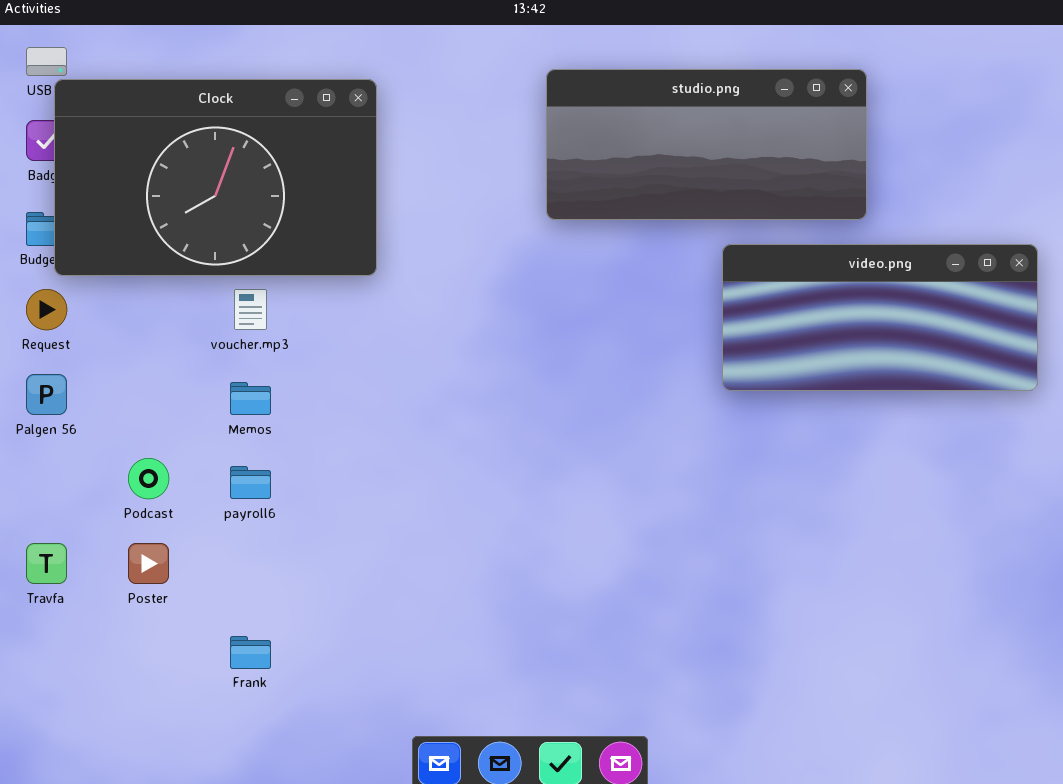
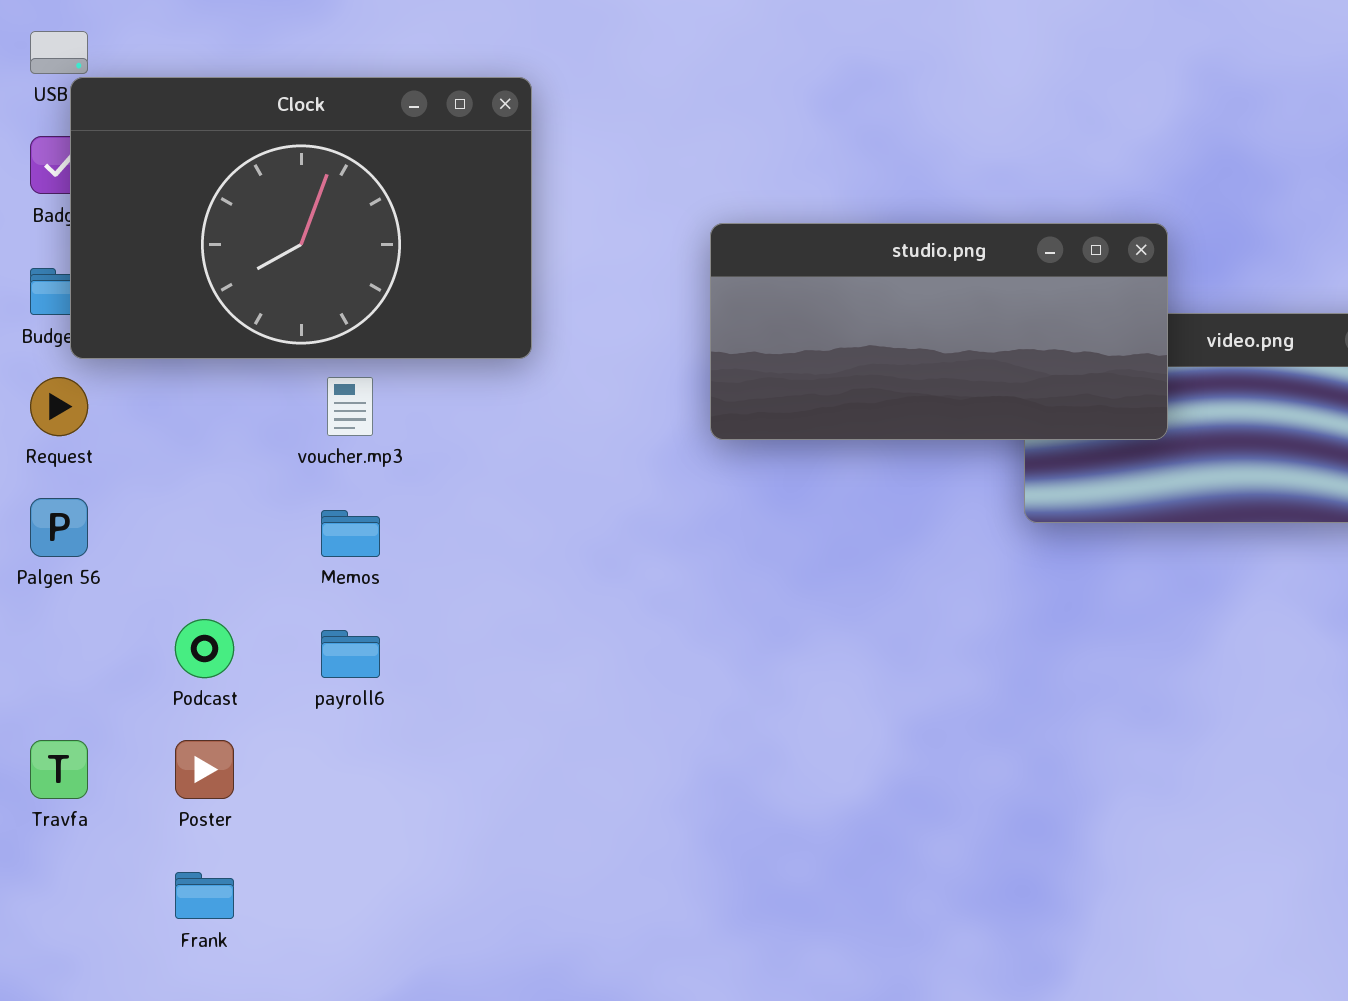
studio.png: [546,69,867,220] -> [710,223,1168,440], moved
Frank: [230,636,271,669] -> [175,872,234,919], moved

